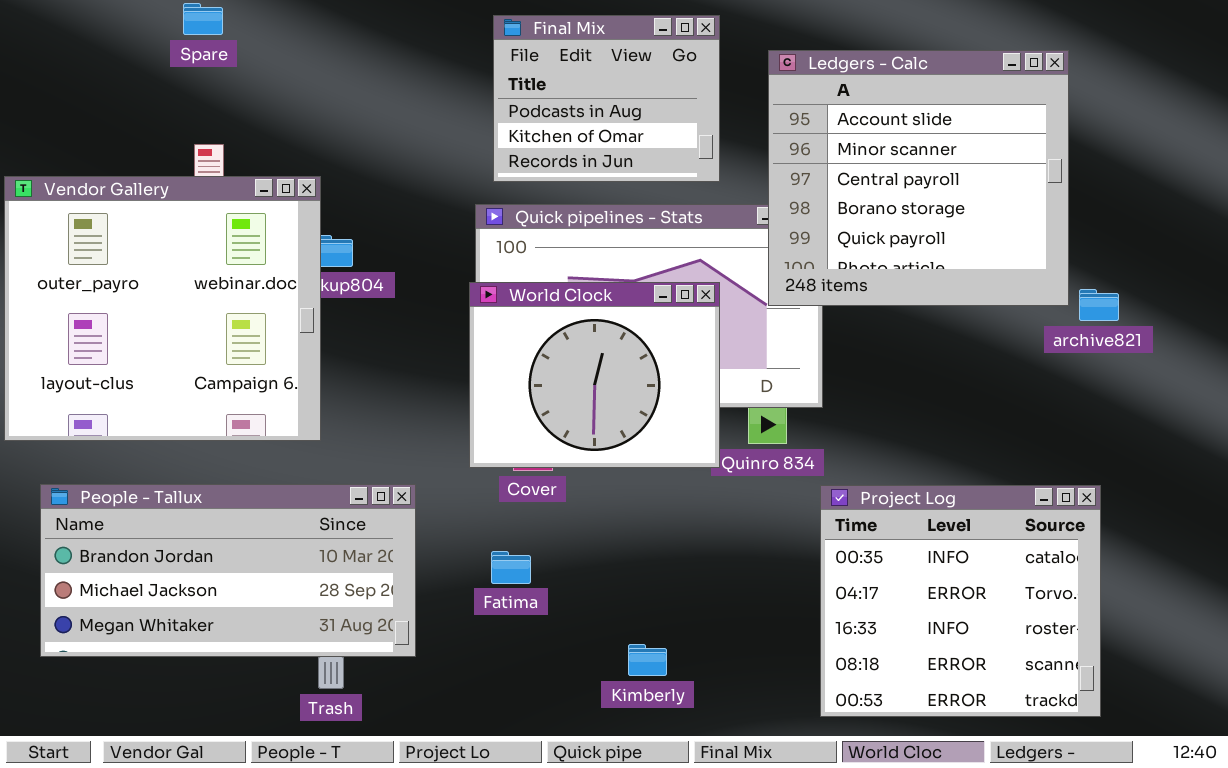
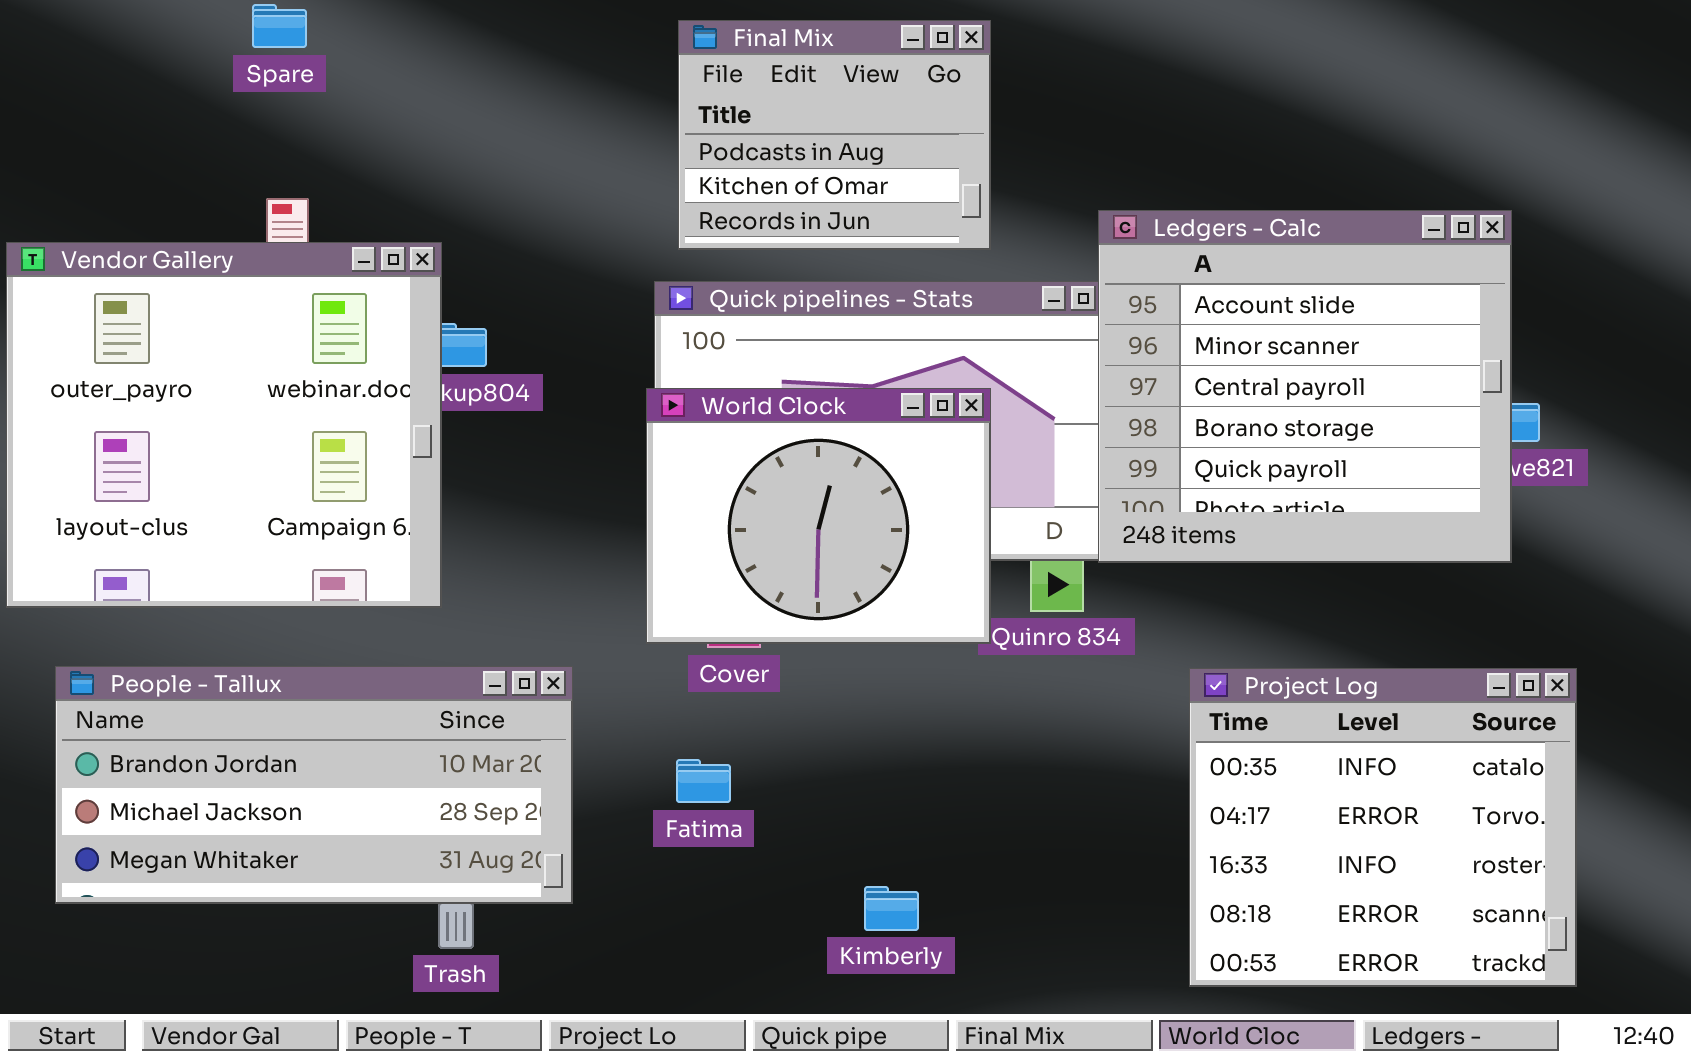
Ledgers - Calc: [768,50,1069,306] -> [1098,210,1512,563], moved
Project Log: [820,485,1101,717] -> [1189,668,1577,987], moved

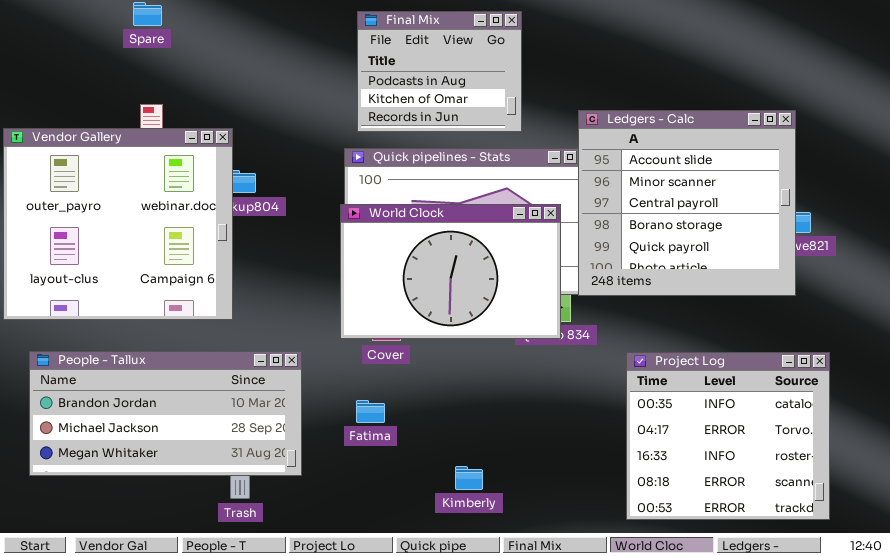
World Clock: [646,388,991,644] -> [340,204,561,339], resized

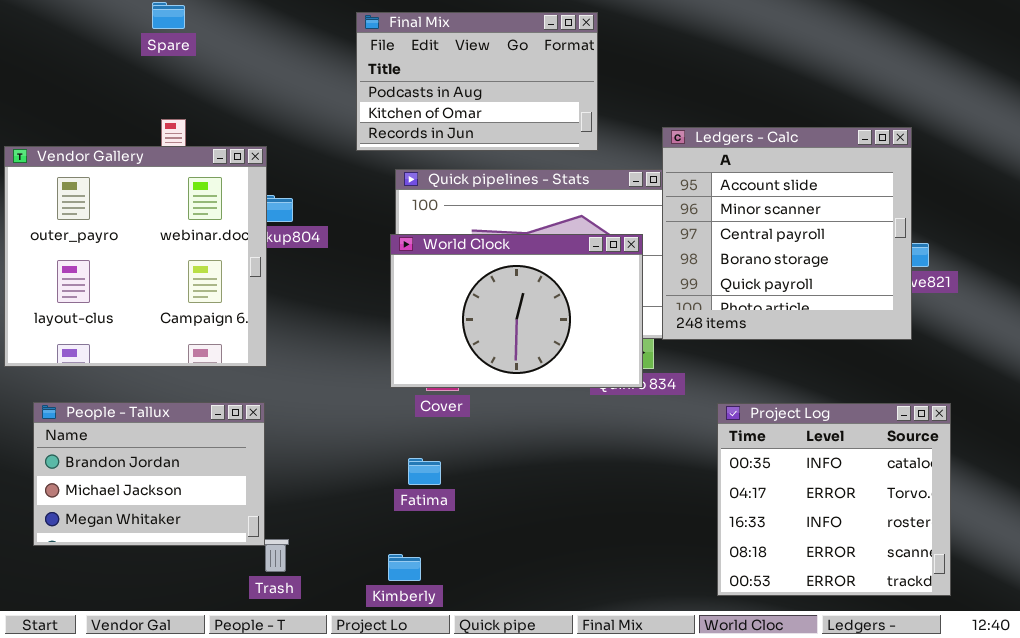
Final Mix: [357,11,522,132] -> [356,12,598,151], resized
People - Tallux: [29,351,302,476] -> [33,402,265,546], resized
Kimberly: [455,466,483,490] -> [388,554,421,581], moved

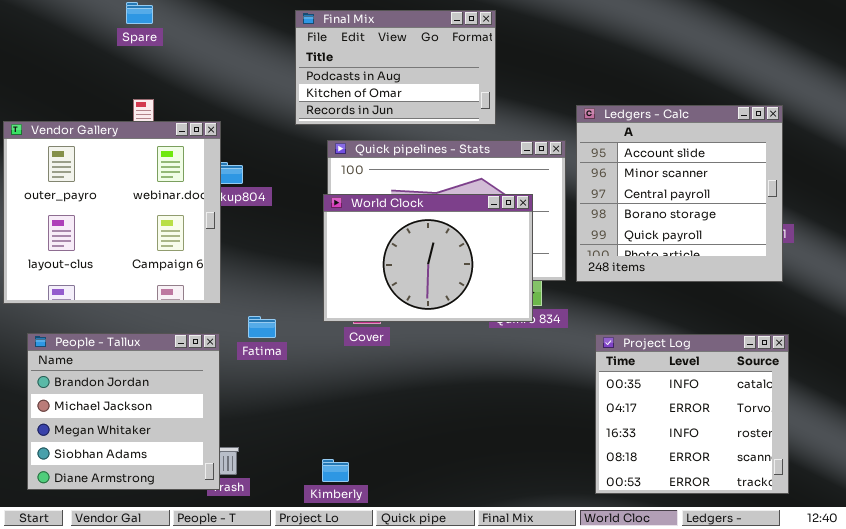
Ledgers - Calc: [662,127,912,340] -> [576,105,783,282], moved
People - Tallux: [33,402,265,546] -> [27,333,220,490], resized
Fatima: [408,458,441,485] -> [248,316,276,338], moved

